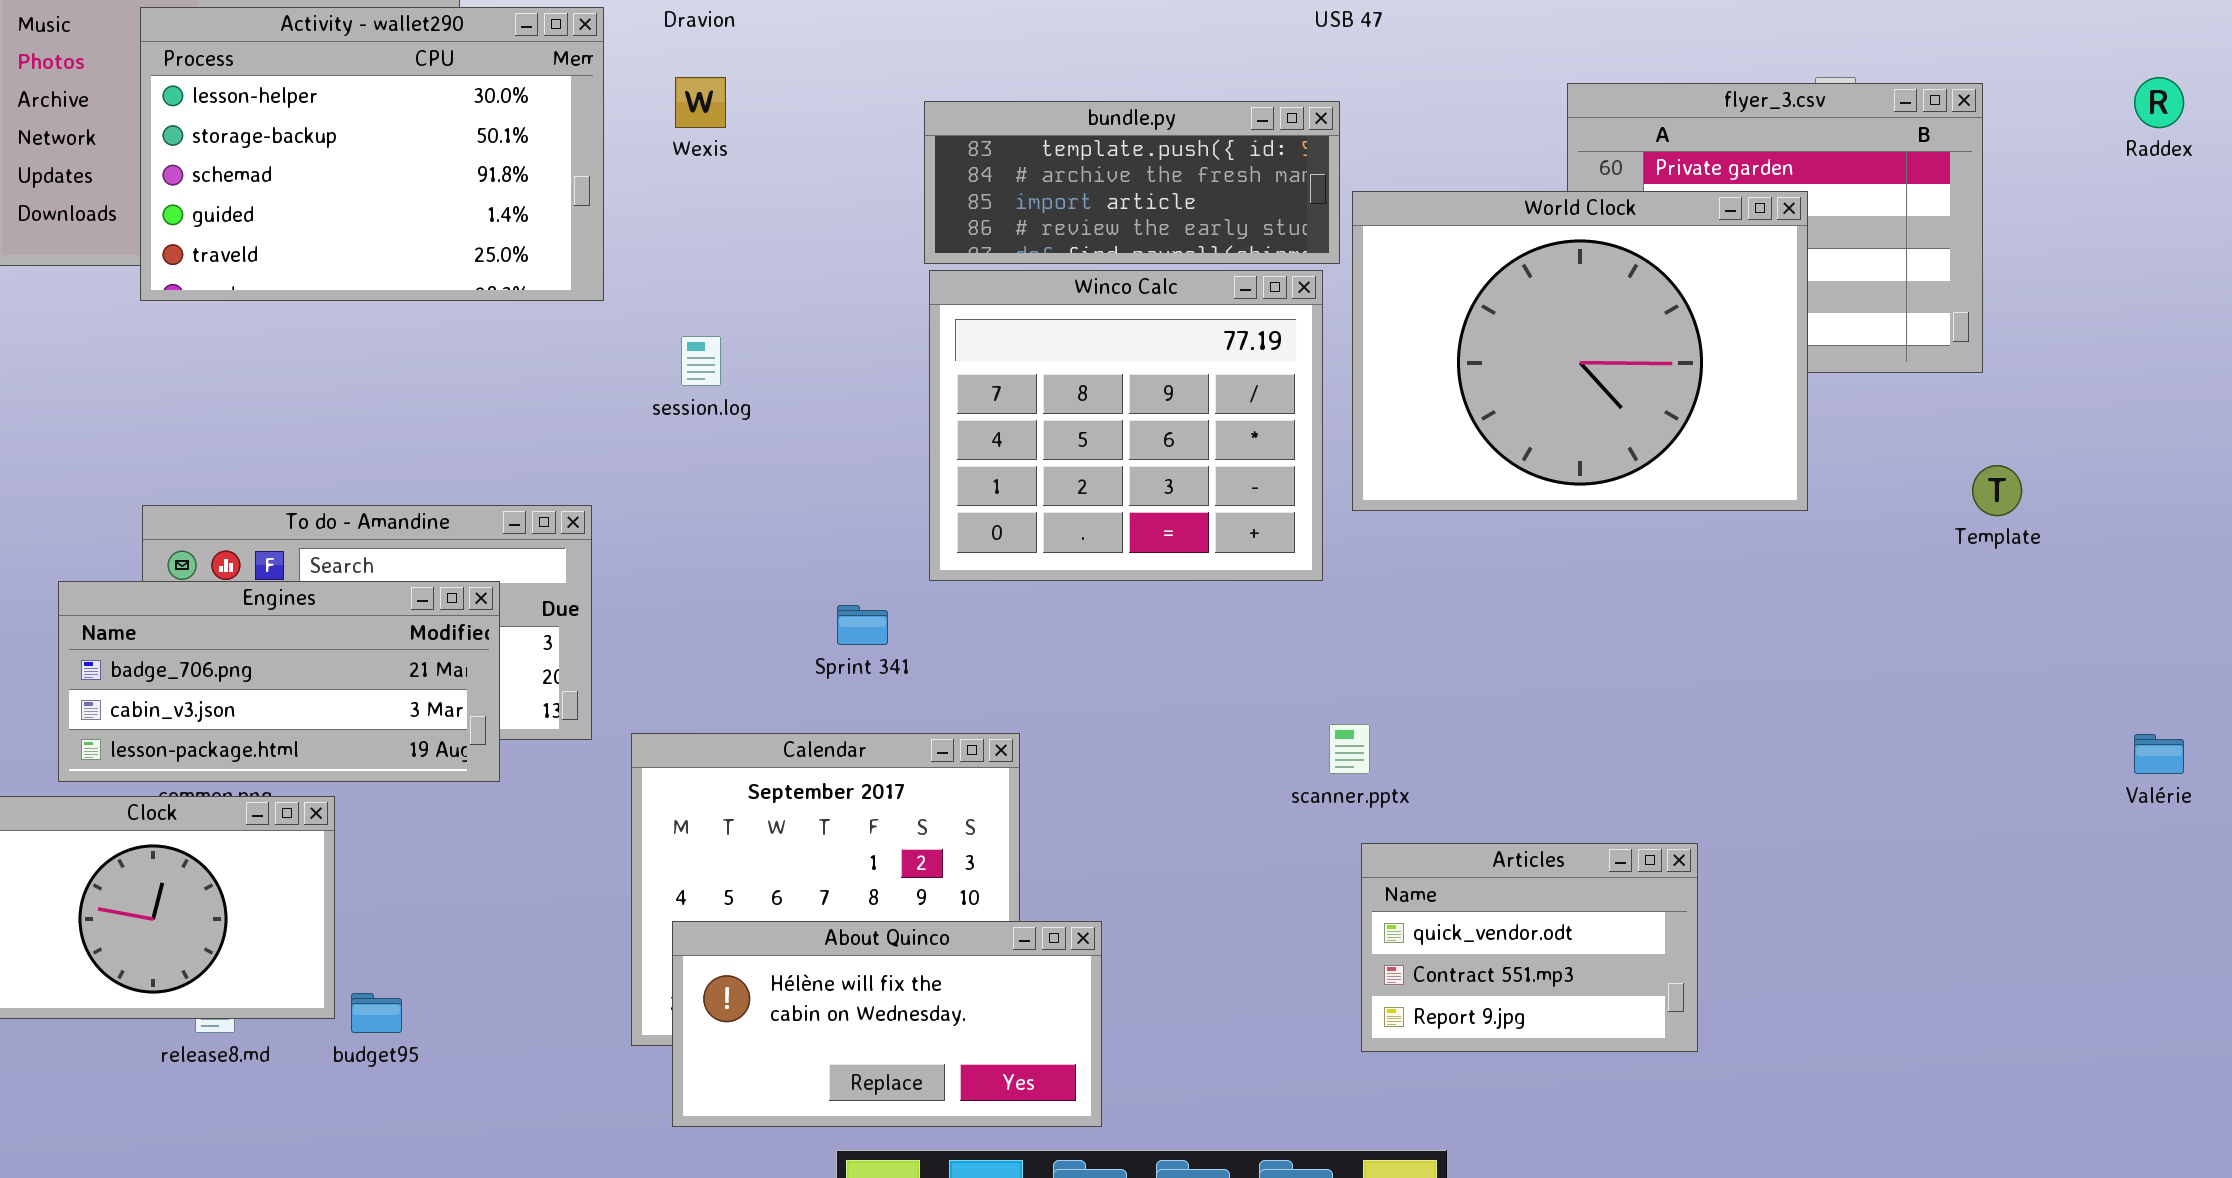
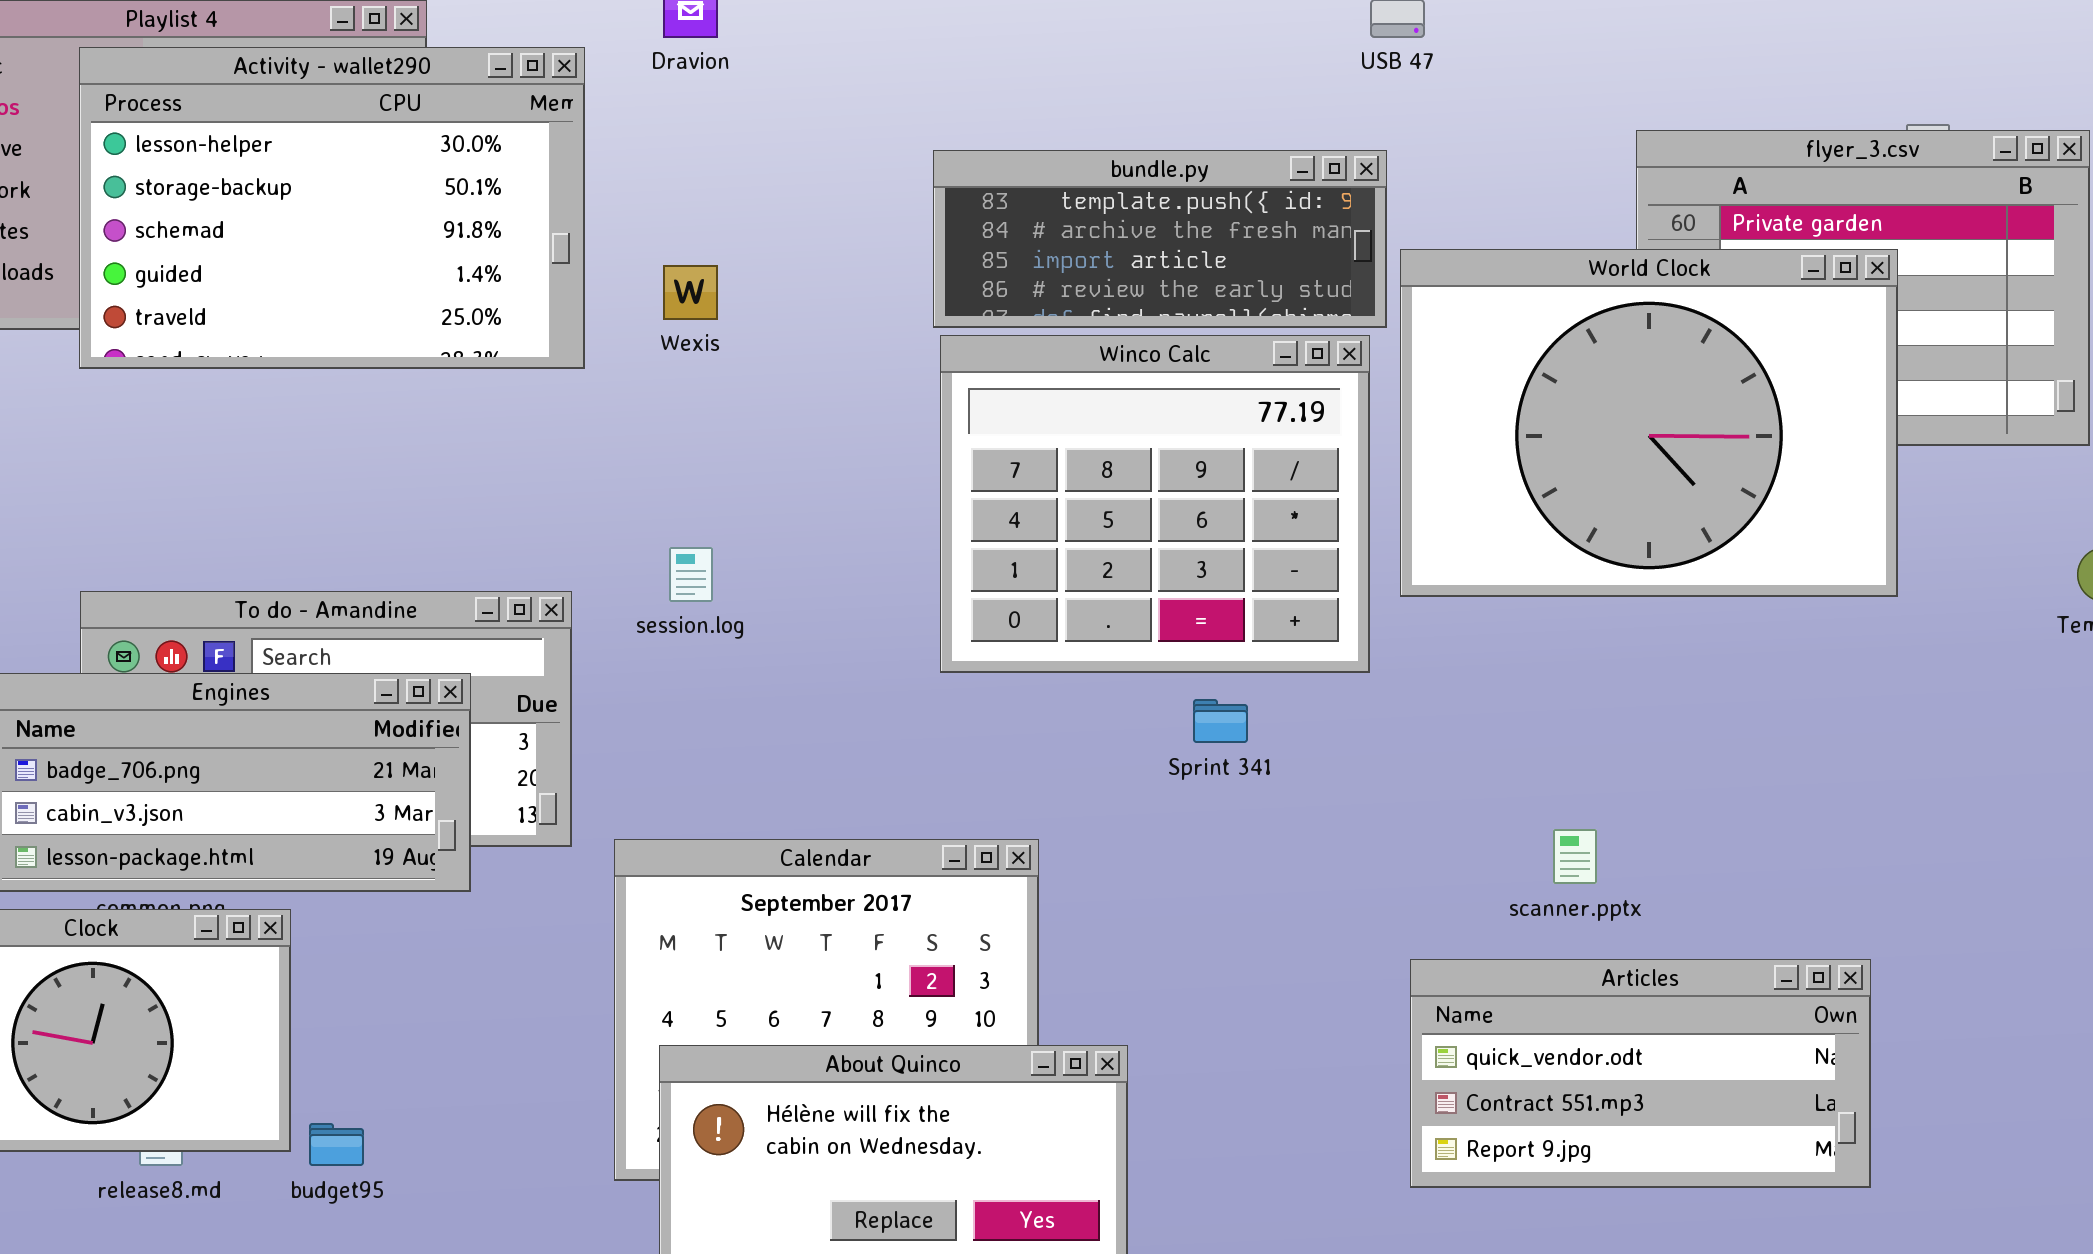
Wexis: [675,77,726,128] -> [663,265,718,320], moved
session.log: [681,336,721,386] -> [669,547,713,602], moved
Sprint 341: [837,605,888,645] -> [1193,699,1248,743], moved
scanner.pptx: [1329,724,1370,774] -> [1553,829,1597,884], moved
Articles: [1361,843,1698,1052] -> [1410,959,1871,1188], resized

